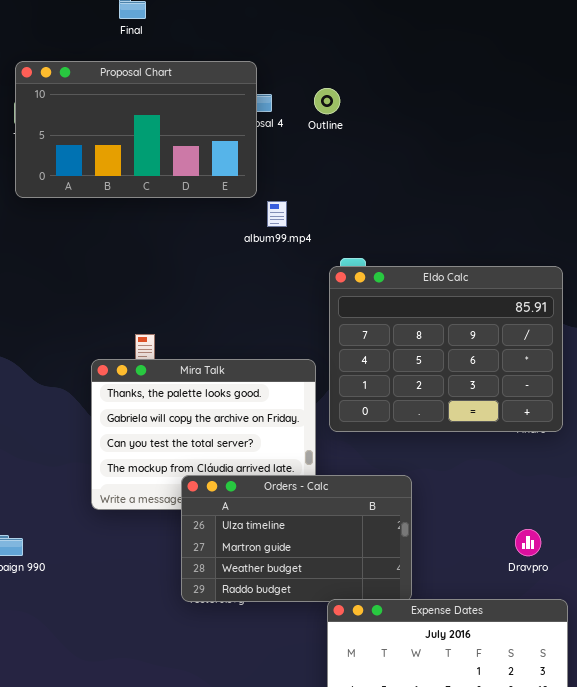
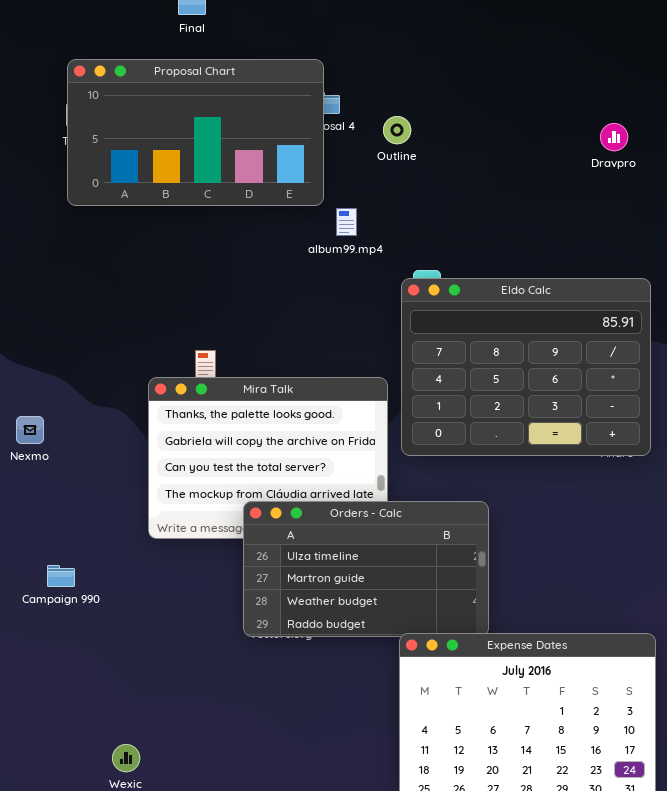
Outline: [314,88,340,114] -> [383,116,411,144], moved
Dravpro: [515,529,541,556] -> [600,123,628,151], moved

